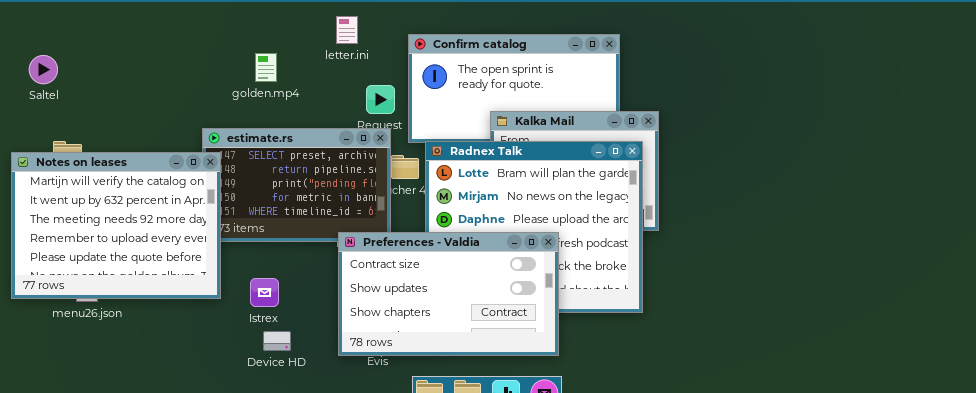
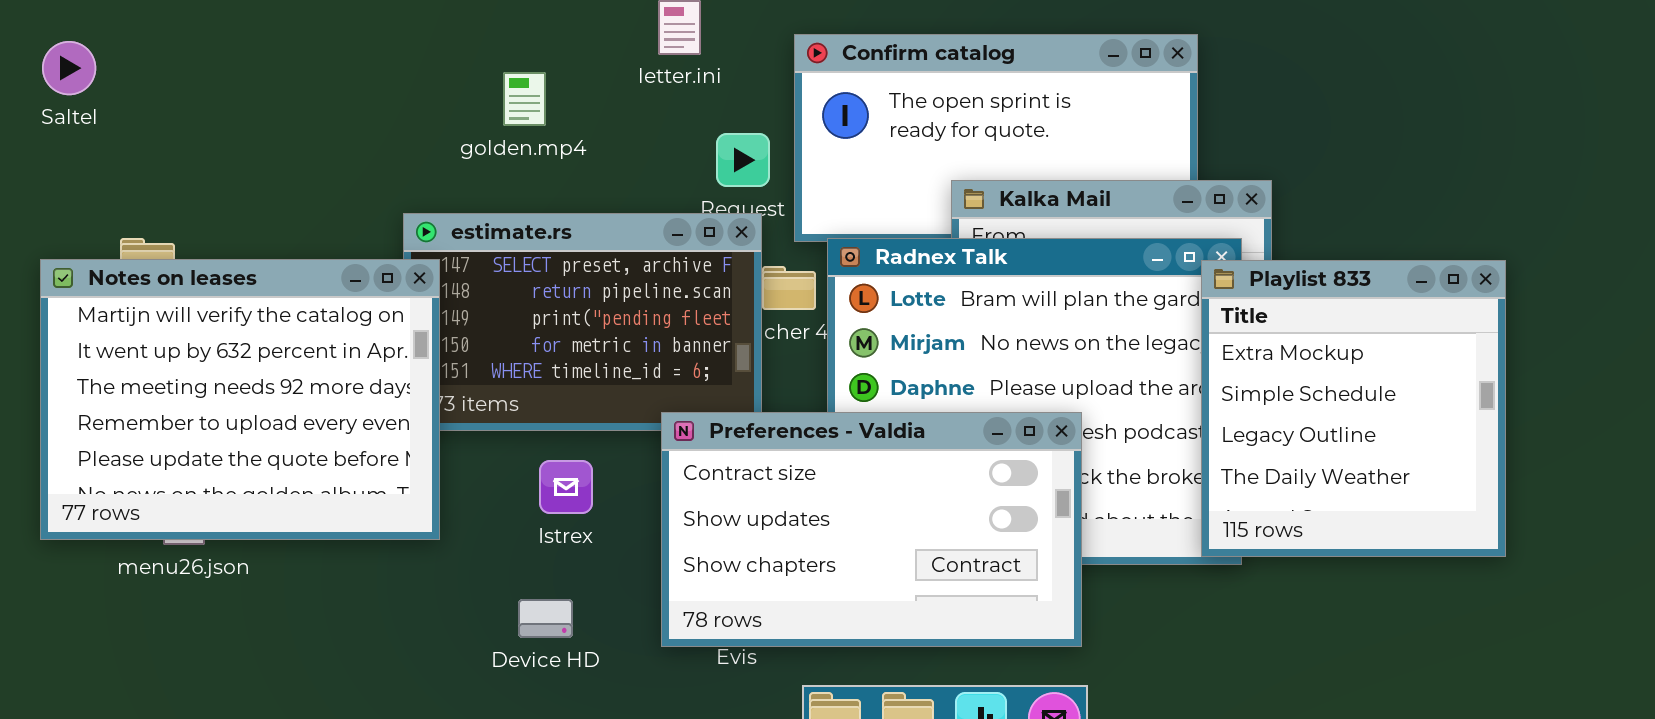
Saltel: [29,55,58,84] -> [42,41,96,95], moved
Playlist 833: none -> [1201,260,1506,557], opened
Istrex: [250,278,279,307] -> [539,460,593,514], moved

